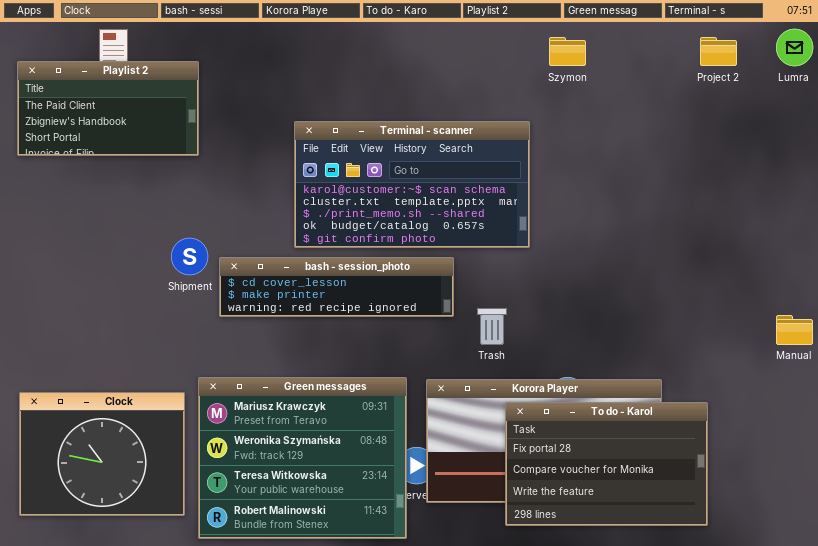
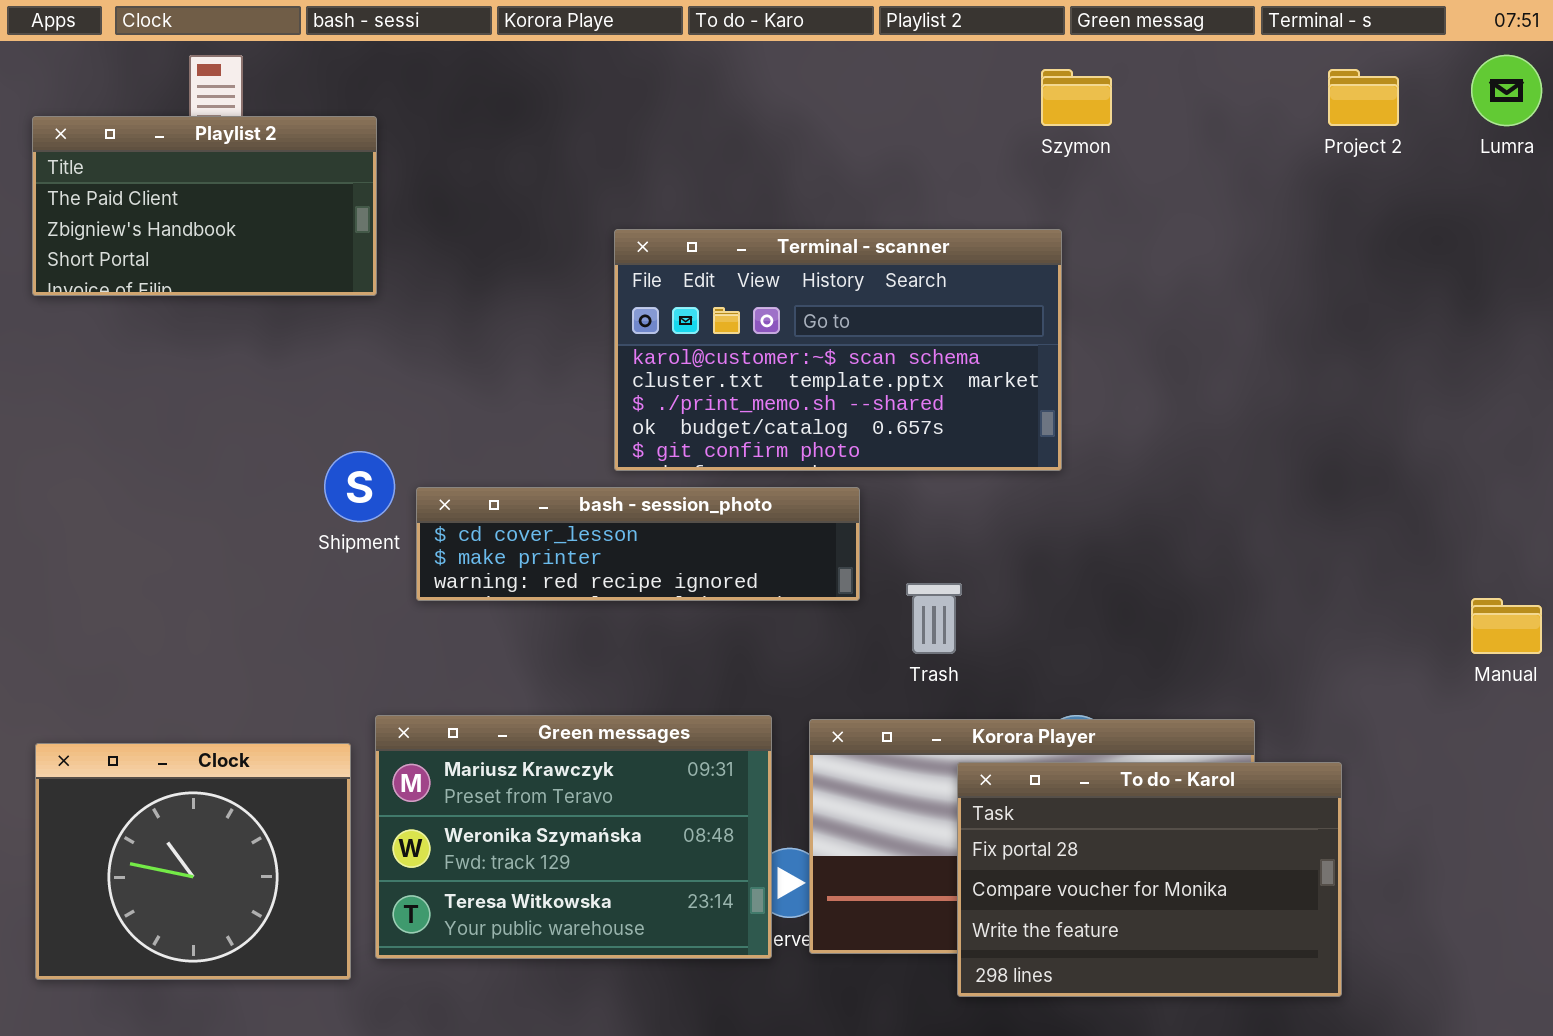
Terminal - scanner: [294,121,530,248] -> [614,229,1062,471], moved
Green messages: [198,377,407,539] -> [375,715,772,959], resized

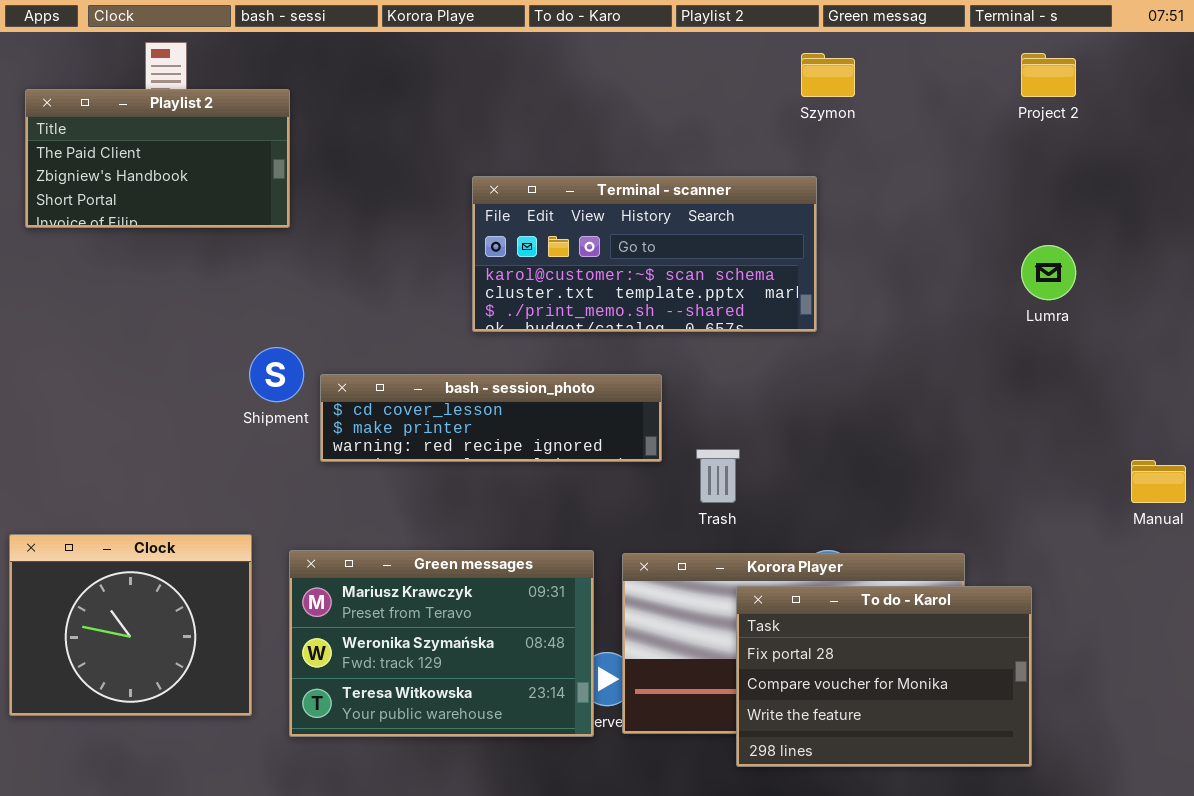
Lumra: [1471,55,1542,126] -> [1021,245,1076,300], moved
Terminal - scanner: [614,229,1062,471] -> [472,176,817,332], resized
Clock: [35,743,351,980] -> [9,534,252,716], moved

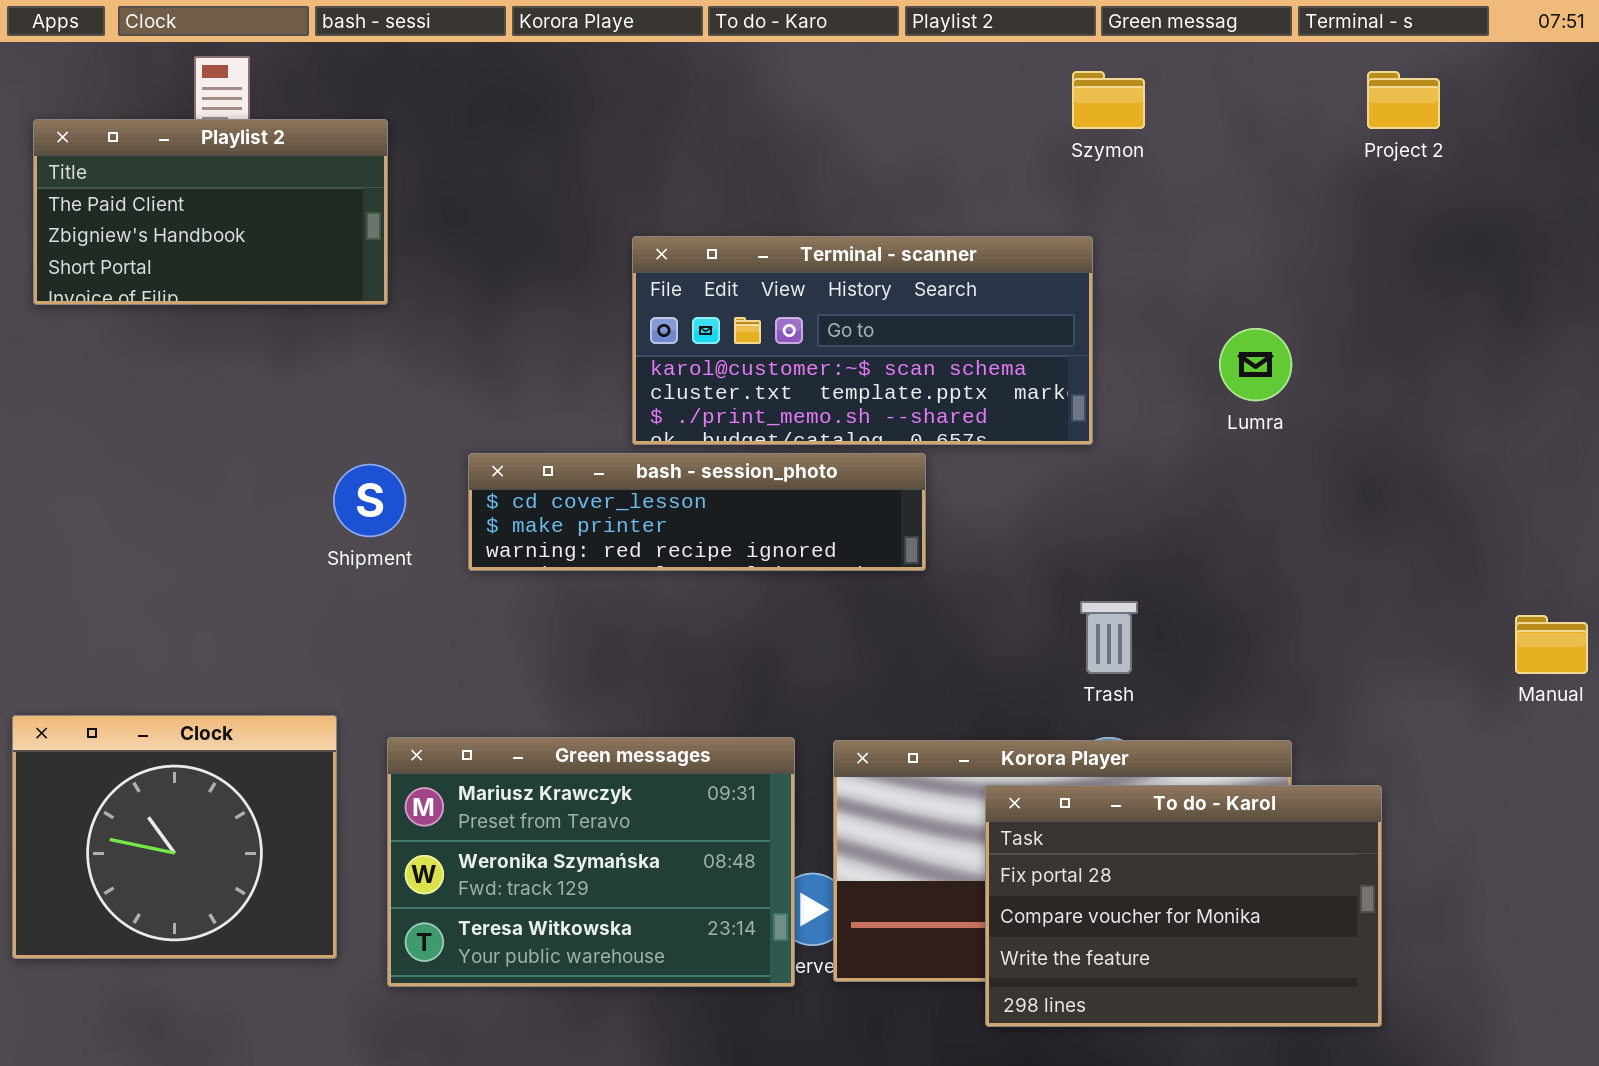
Lumra: [1021,245,1076,300] -> [1219,328,1292,401], moved
bash - session_photo: [320,374,662,462] -> [468,453,926,571], moved
Trash: [696,449,740,503] -> [1080,601,1138,674], moved

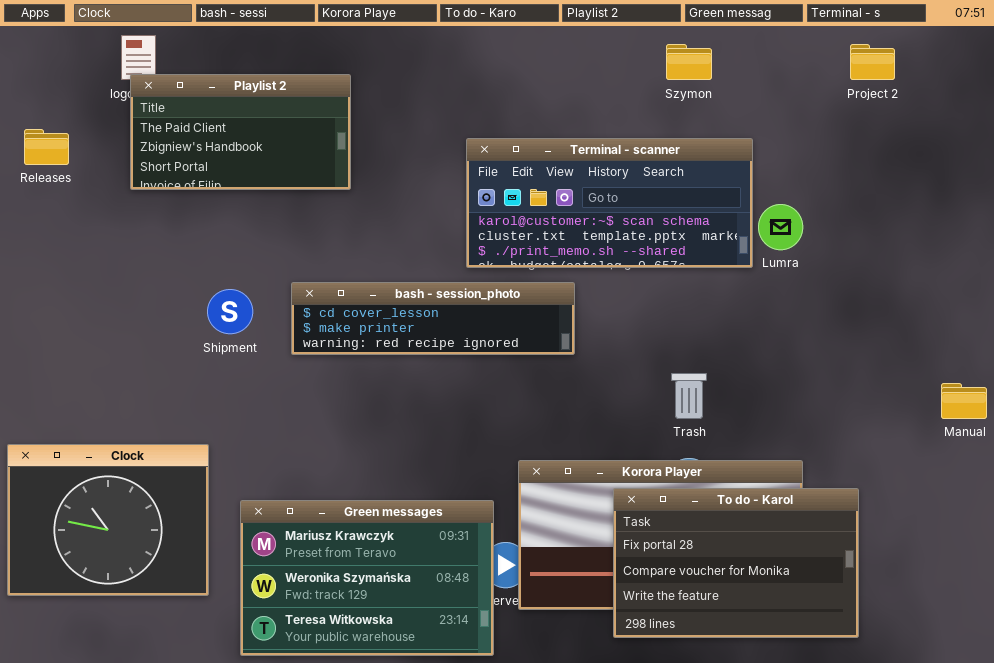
Playlist 2: [33,119,388,305] -> [130,74,351,190], moved
Terminal - scanner: [632,236,1093,445] -> [466,138,753,268], moved
Green messages: [387,737,795,987] -> [240,500,494,656], moved

